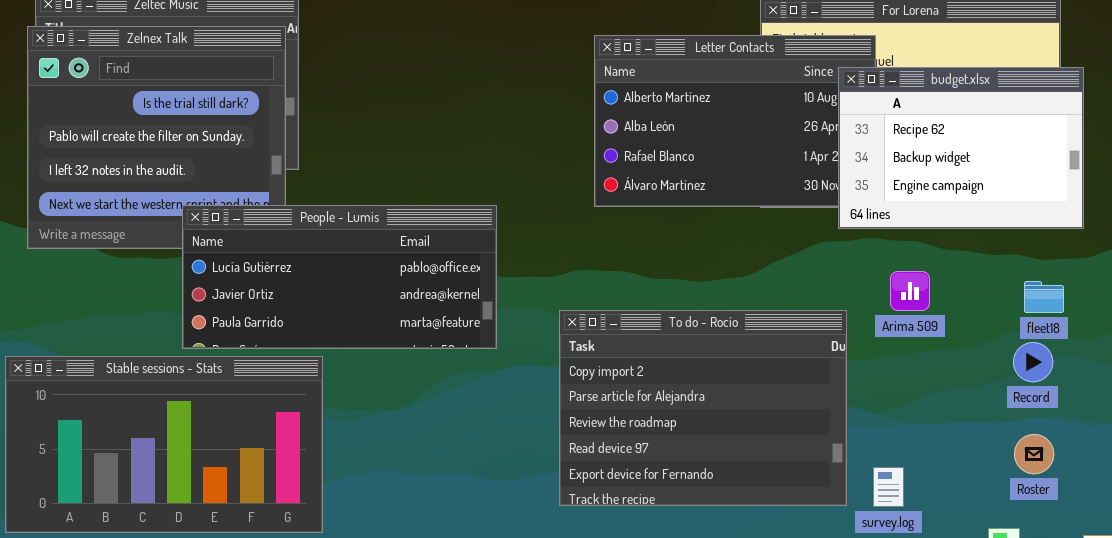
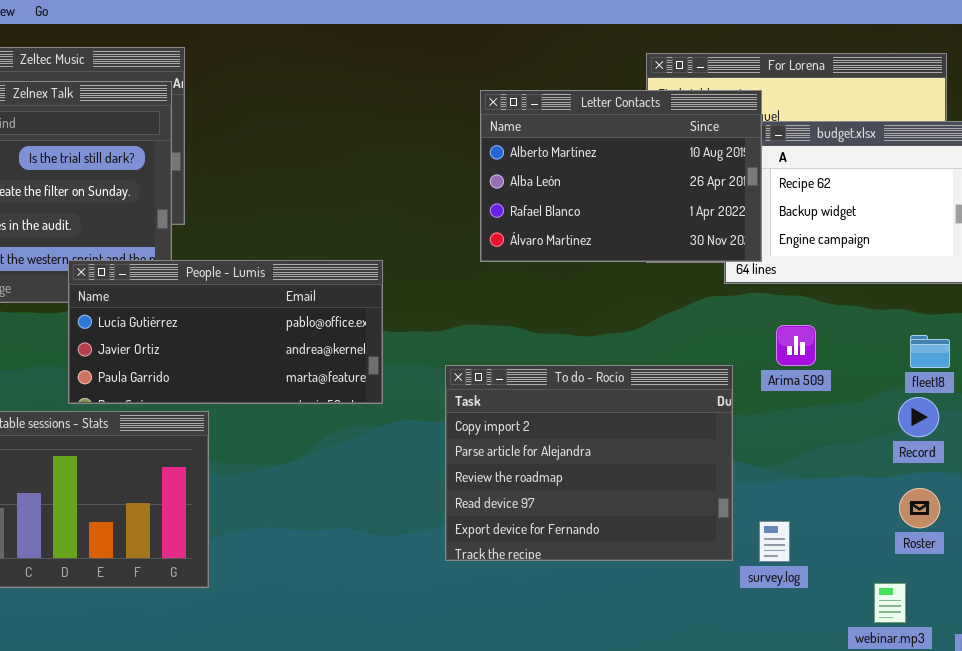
Letter Contacts: [594,35,876,207] -> [480,90,762,262], raised

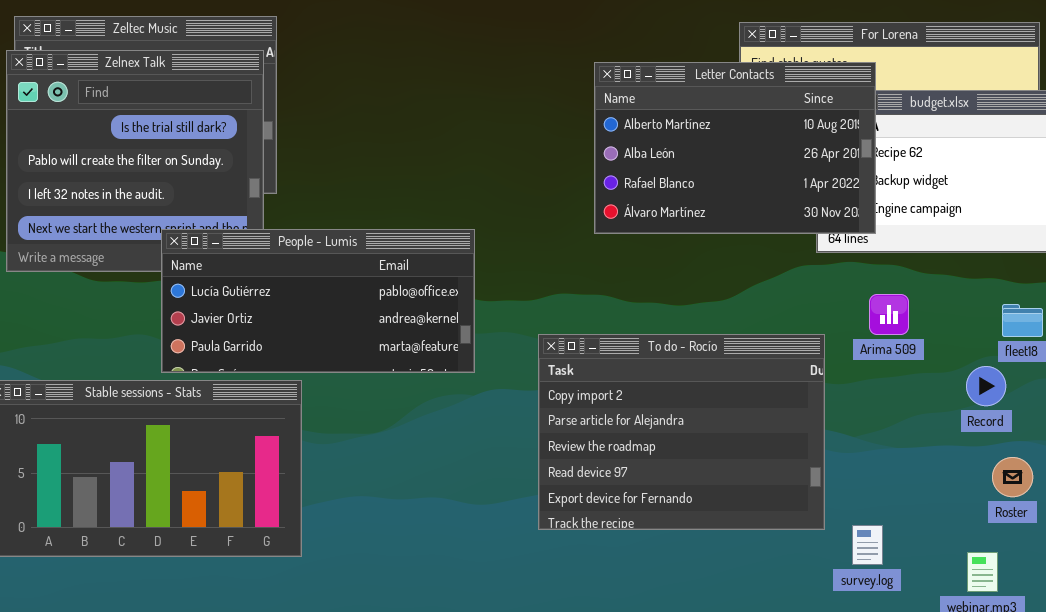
Letter Contacts: [480,90,762,262] -> [594,62,876,234], moved
Record: [898,397,939,437] -> [966,366,1006,406], moved
survey.log: [759,521,790,562] -> [852,525,883,565], moved

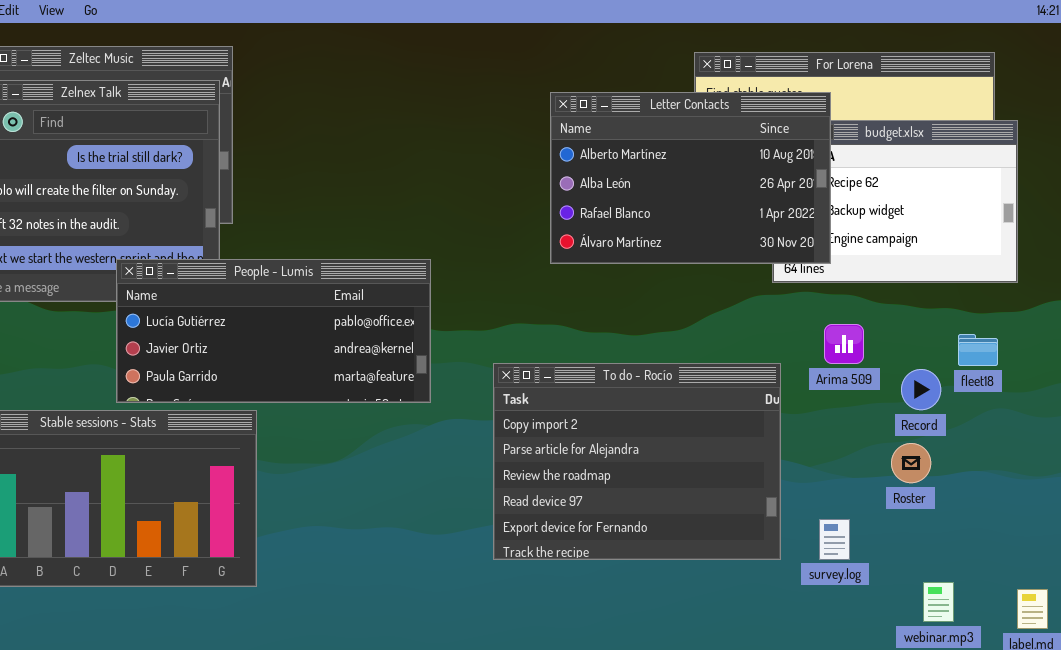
Record: [966,366,1006,406] -> [901,369,941,410], moved
Roster: [992,457,1033,497] -> [891,443,931,483], moved
survey.log: [852,525,883,565] -> [819,519,850,560], moved

